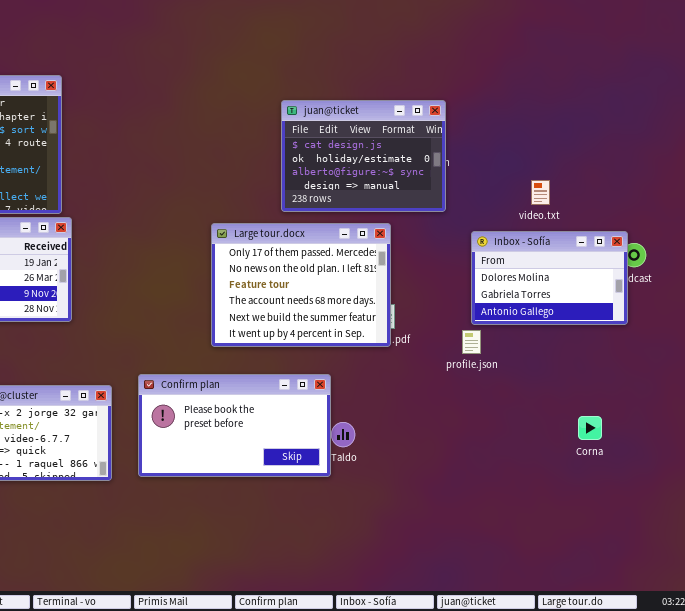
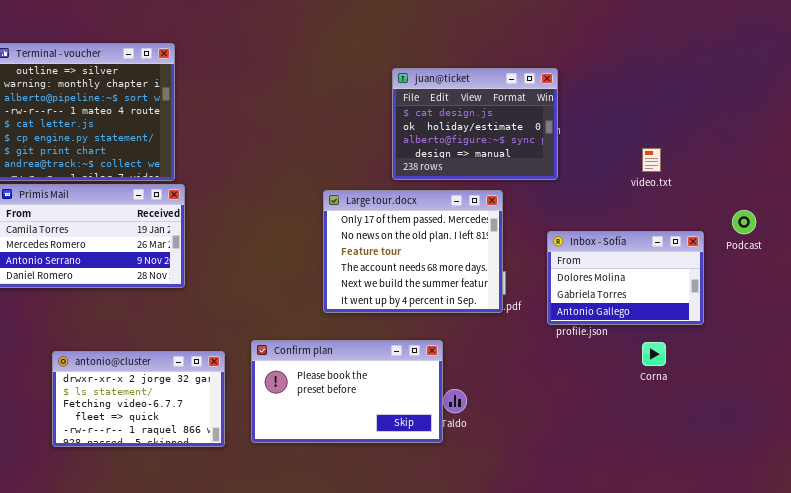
Inbox - Sofía: [471,231,628,325] -> [547,231,704,325], moved
Corna: [578,416,602,440] -> [642,342,666,366], moved

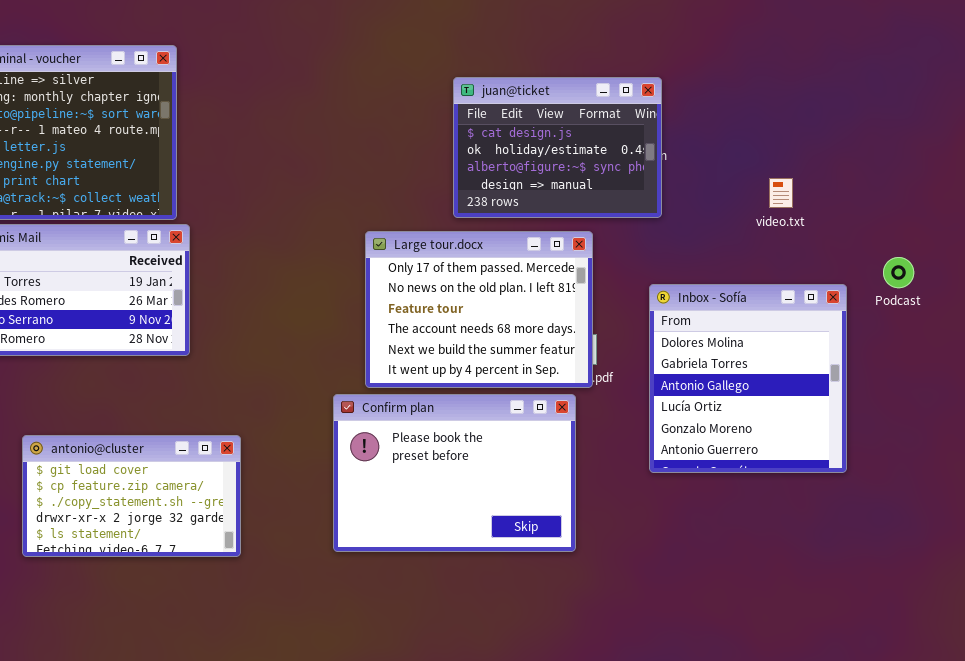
Inbox - Sofía: [547,231,704,325] -> [649,284,847,473], resized
Confirm plan: [251,340,443,443] -> [333,394,576,552], moved, resized
antonio@cluster: [52,351,225,447] -> [22,435,241,557], scrolled up 3 rows

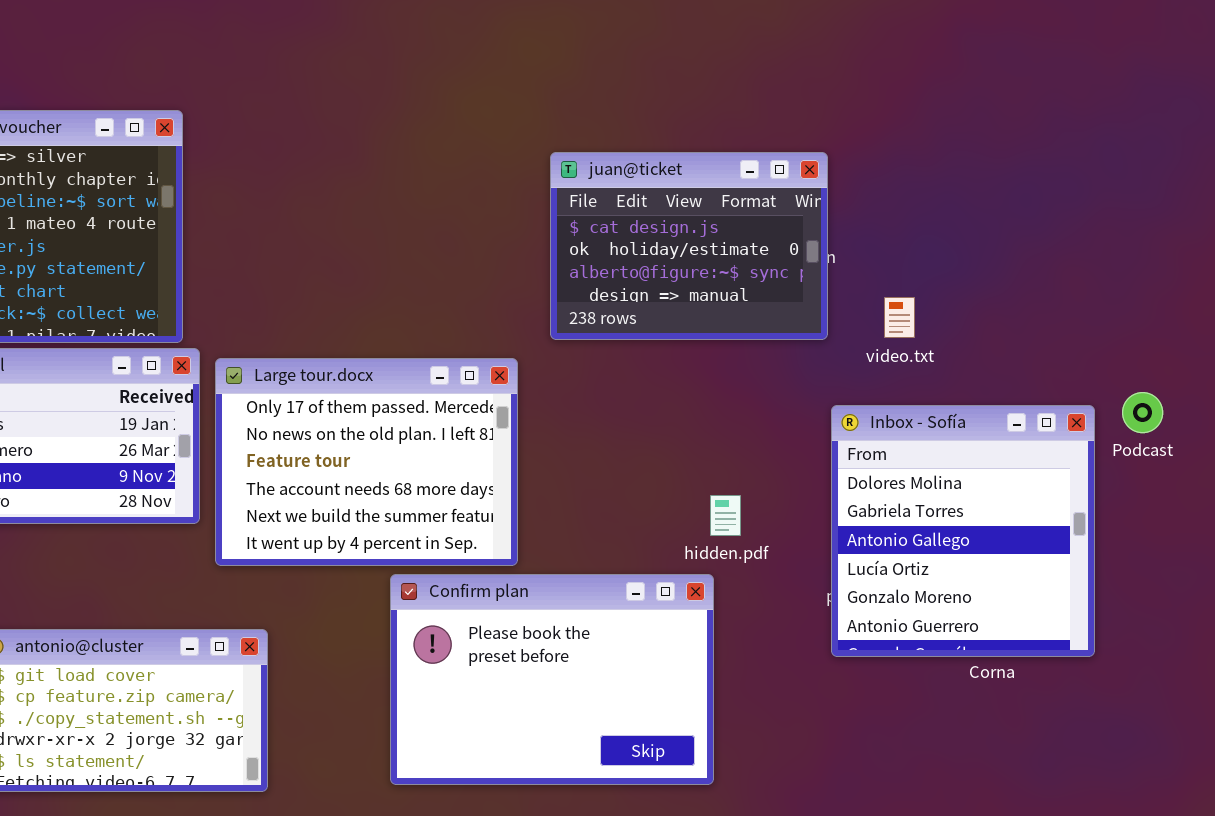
video.txt: [769,178,793,208] -> [884,297,915,338], moved
Large tour.docx: [365,231,593,388] -> [215,358,518,566], moved
Inbox - Sofía: [649,284,847,473] -> [831,405,1095,657], moved

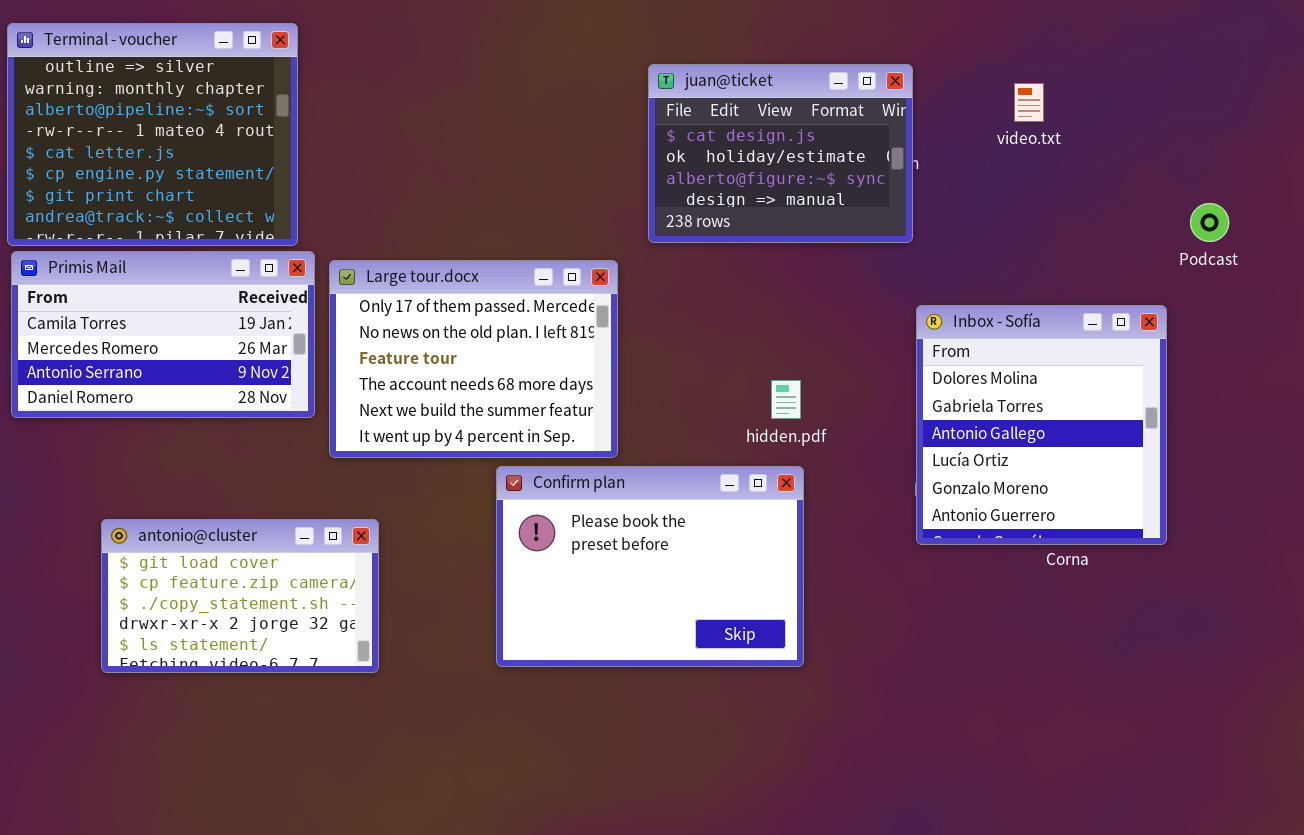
video.txt: [884,297,915,338] -> [1014,83,1044,122], moved
Podcast: [1122,392,1163,433] -> [1190,203,1229,242], moved
hidden.pdf: [710,495,741,536] -> [771,380,801,419], moved

